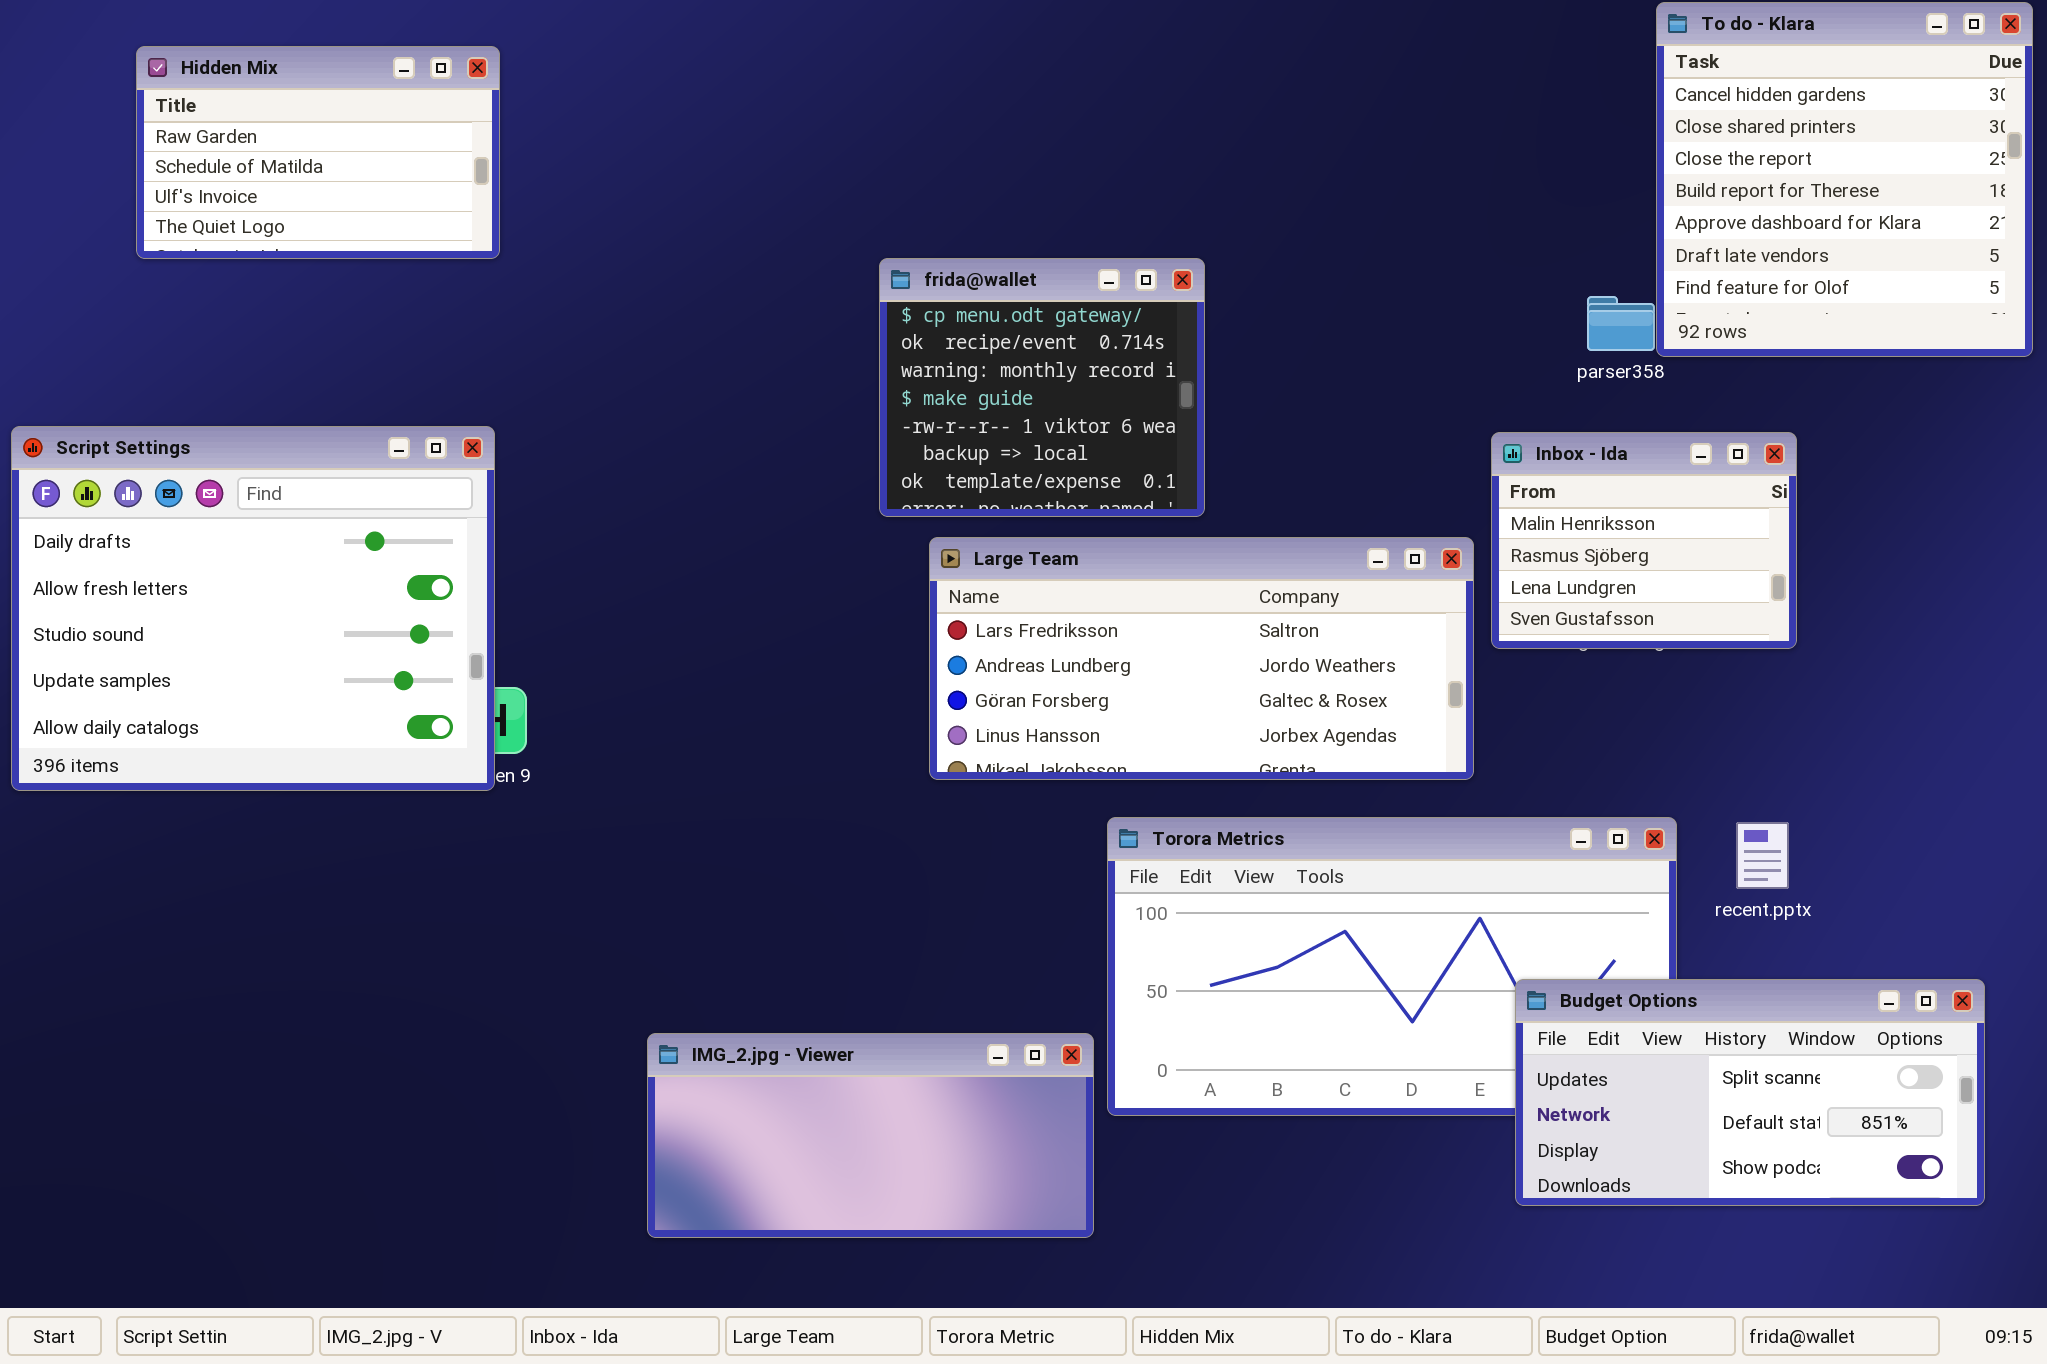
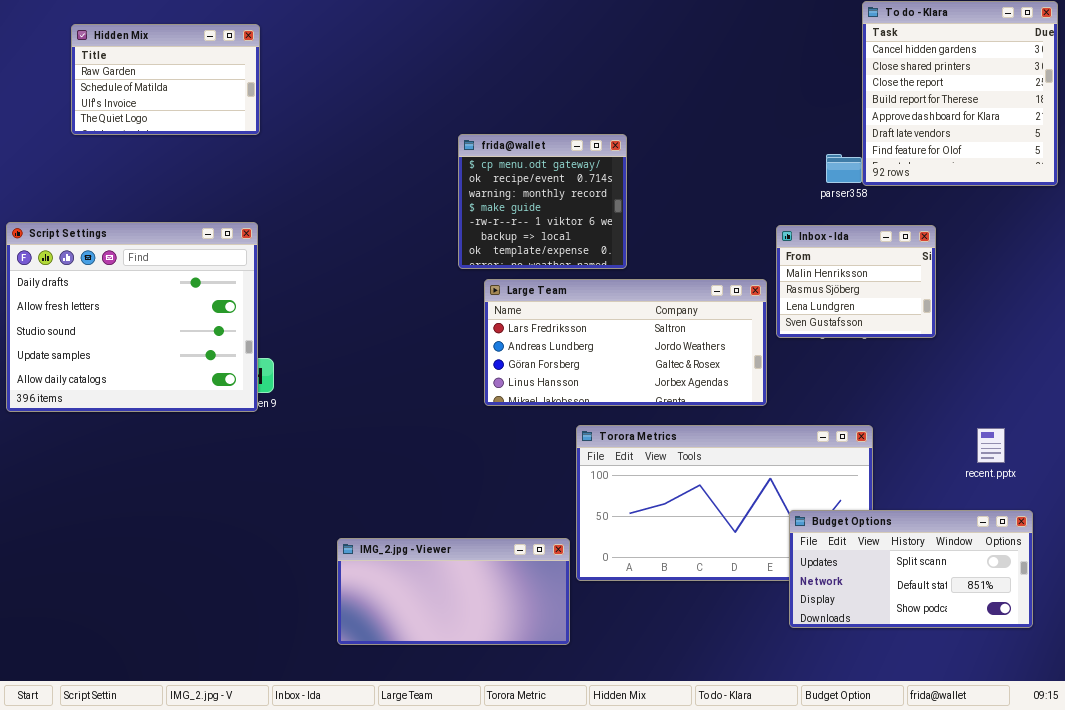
recent.pptx: [1736,822,1789,889] -> [977,428,1005,463], moved

